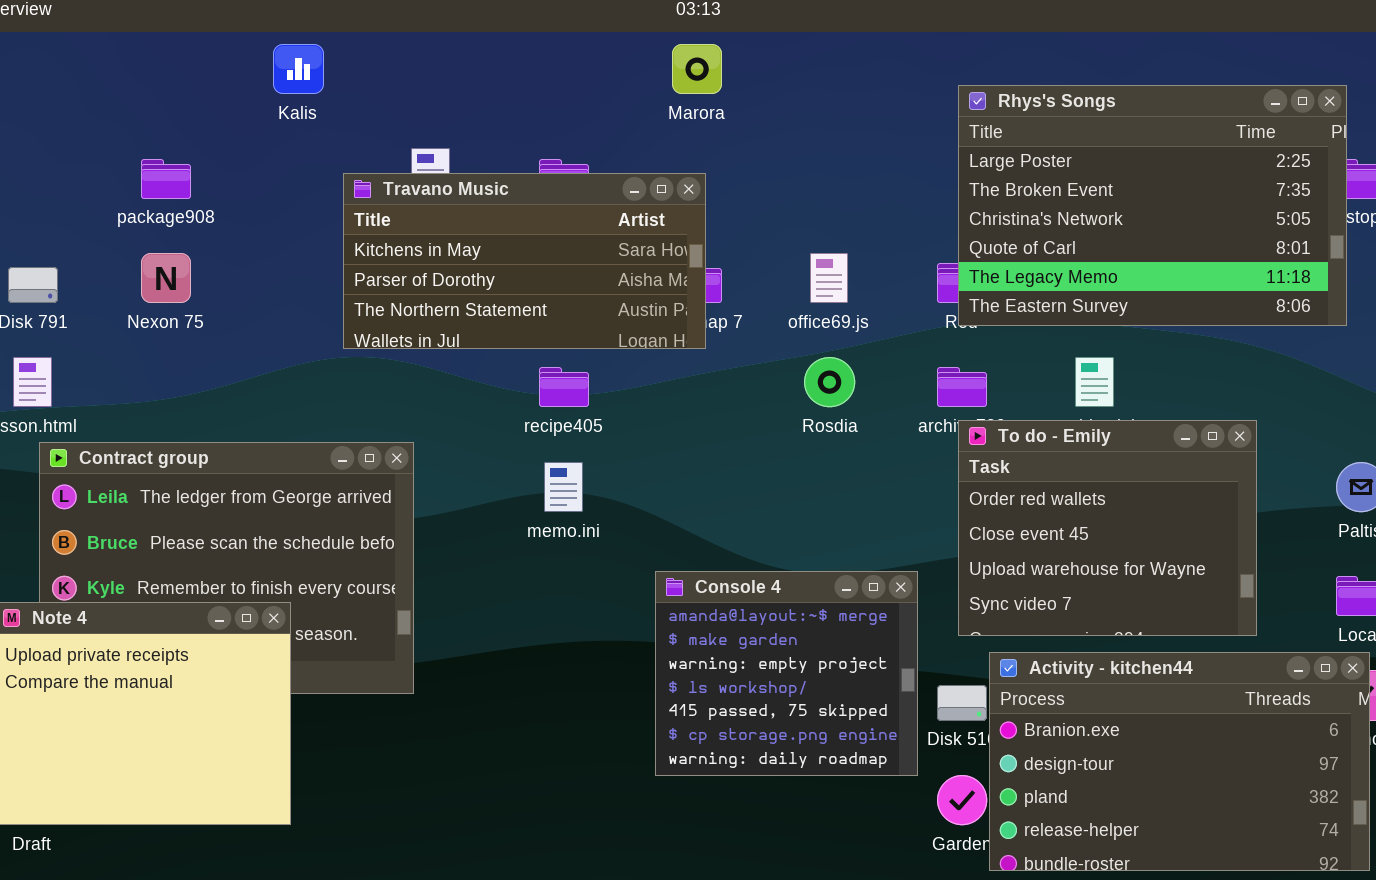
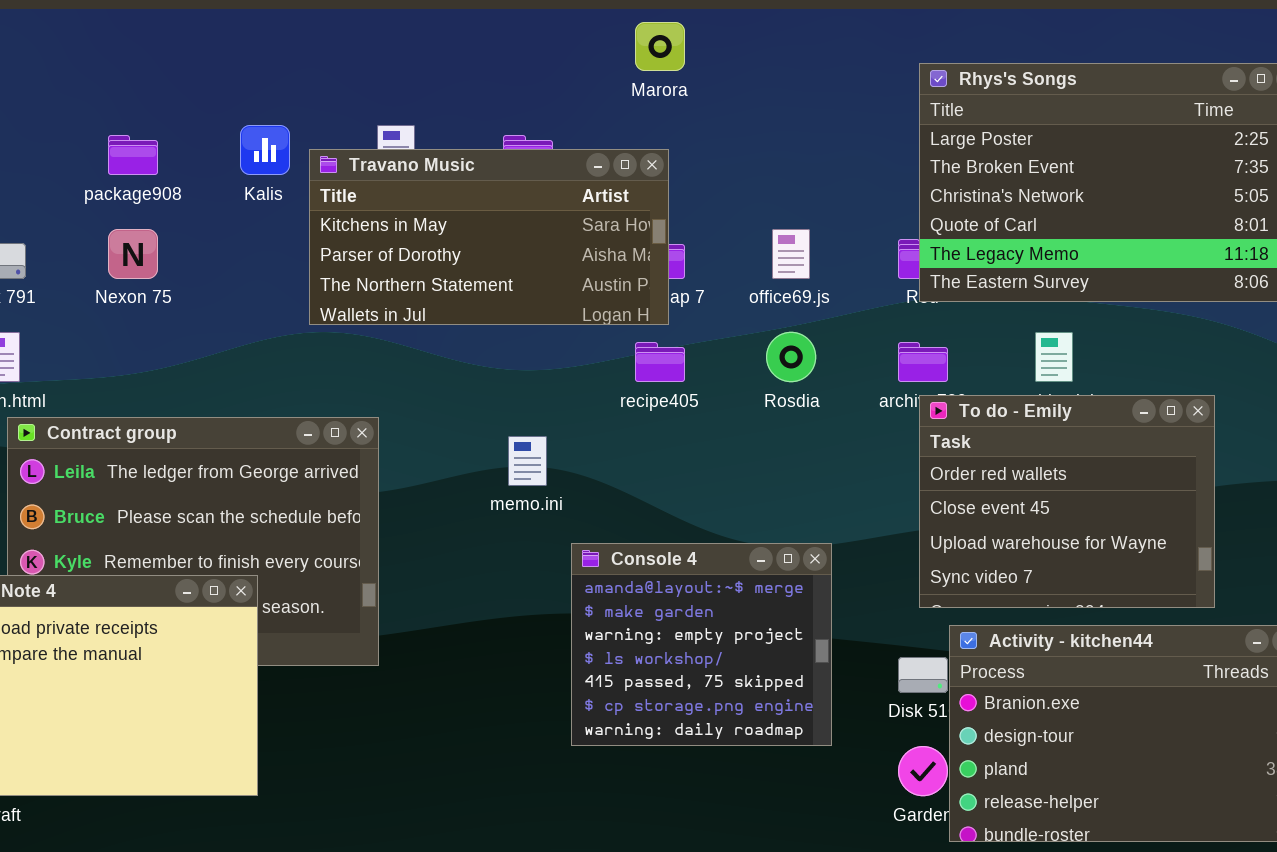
Kalis: [273,44,324,94] -> [240,125,290,175], moved
recipe405: [539,367,589,407] -> [635,342,685,382], moved
Console 4: [655,571,918,776] -> [571,543,832,746], moved

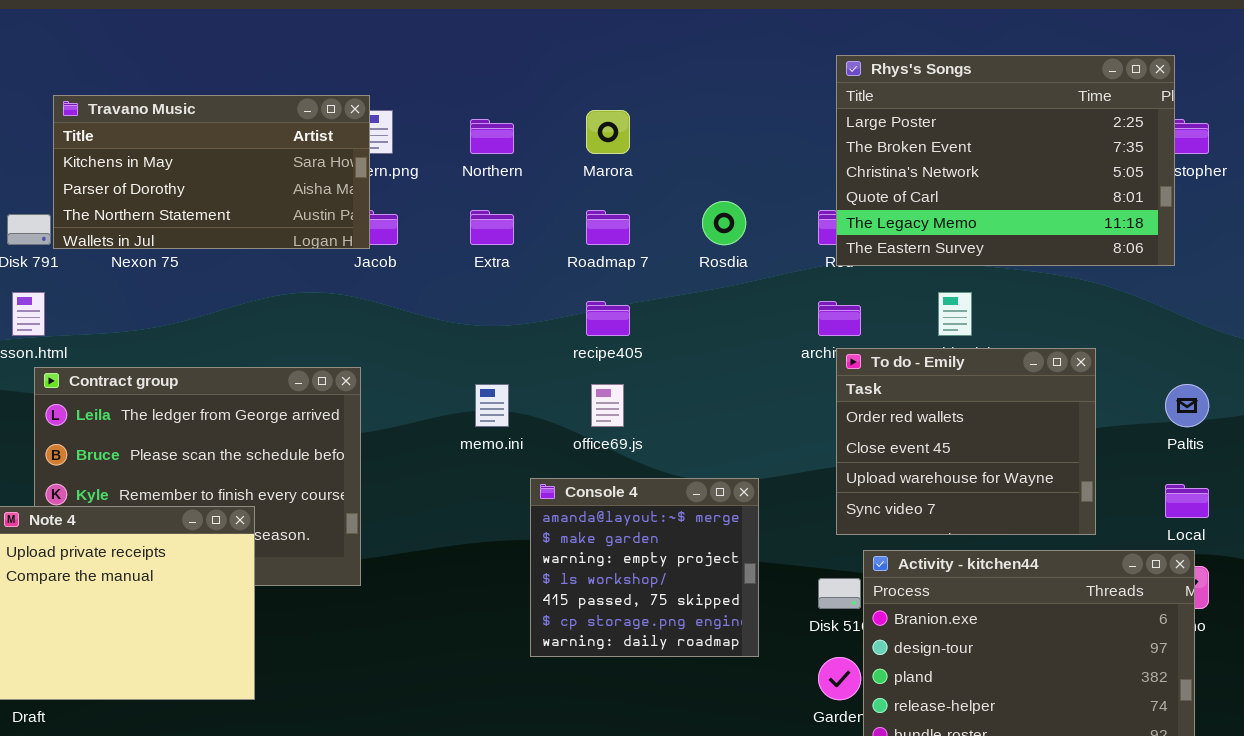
Marora: [635,22,685,71] -> [586,110,630,154], moved
Travano Music: [309,149,669,325] -> [53,95,370,249], moved
office69.js: [772,229,810,279] -> [591,384,624,427], moved
Rosdia: [766,332,816,382] -> [702,201,746,245], moved

